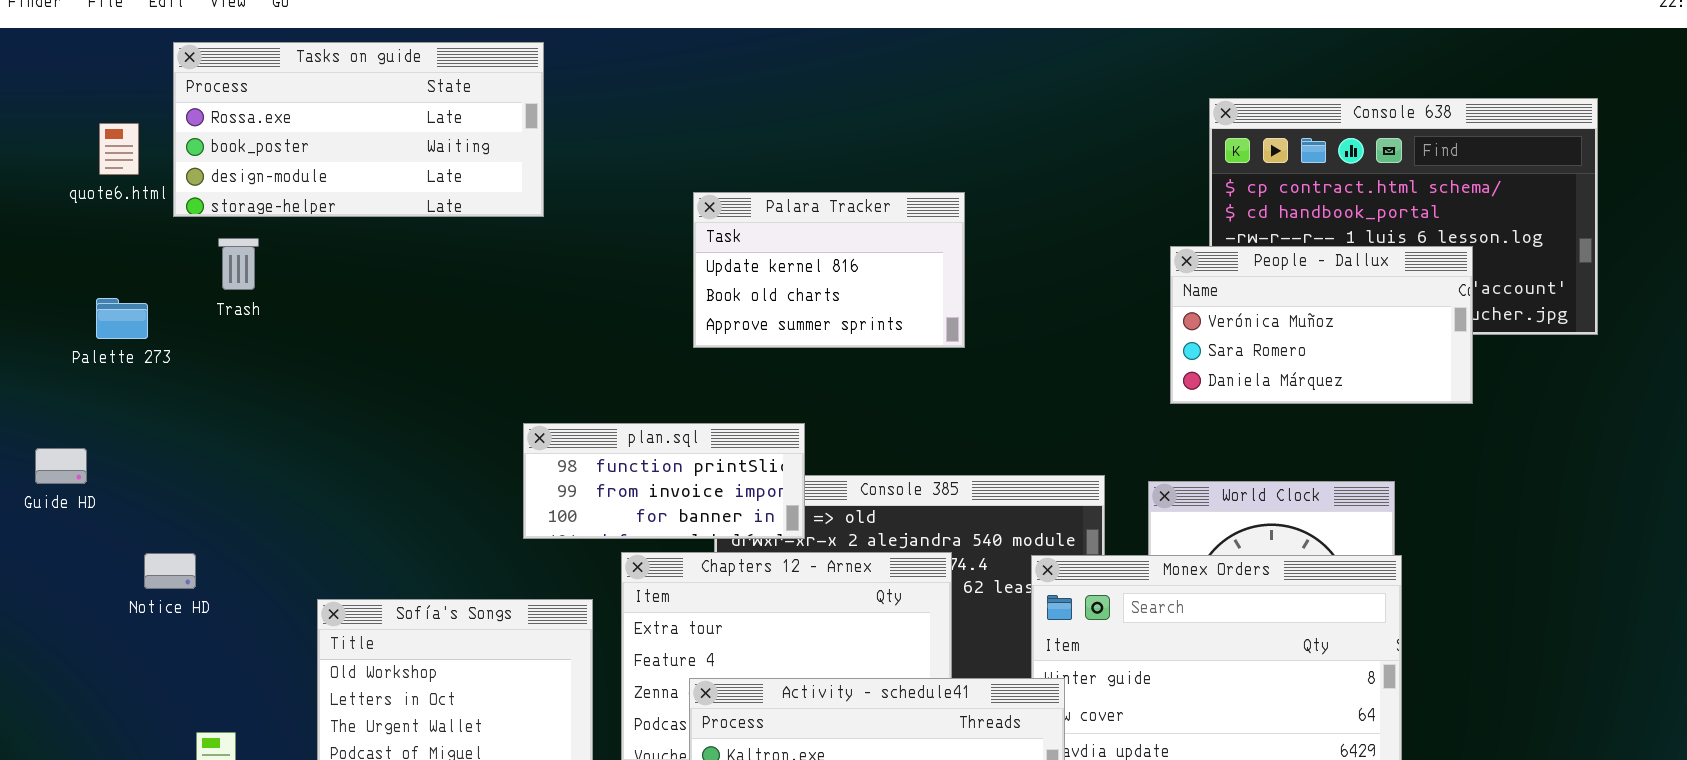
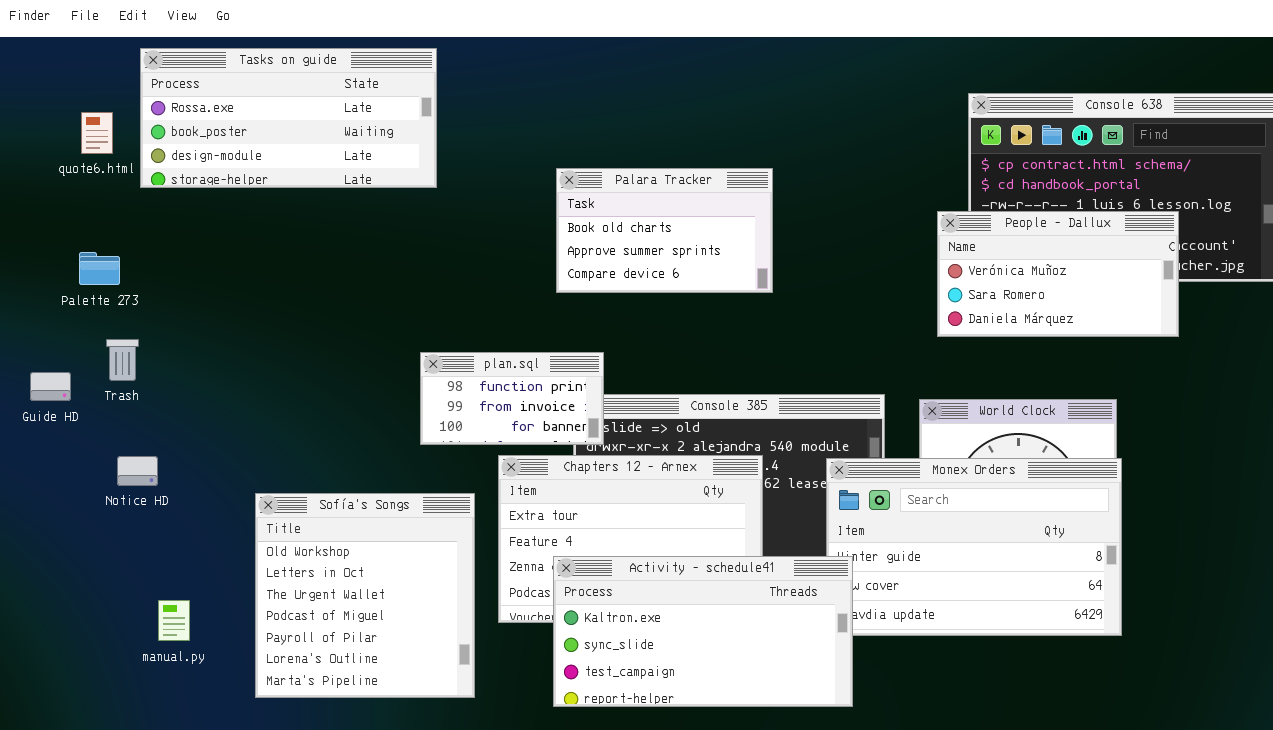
Palara Tracker: [693,192,965,348] -> [556,168,773,293], scrolled down 1 row
Trash: [218,238,259,290] -> [106,339,139,381], moved
plan.sql: [523,423,805,539] -> [420,352,604,445], resized

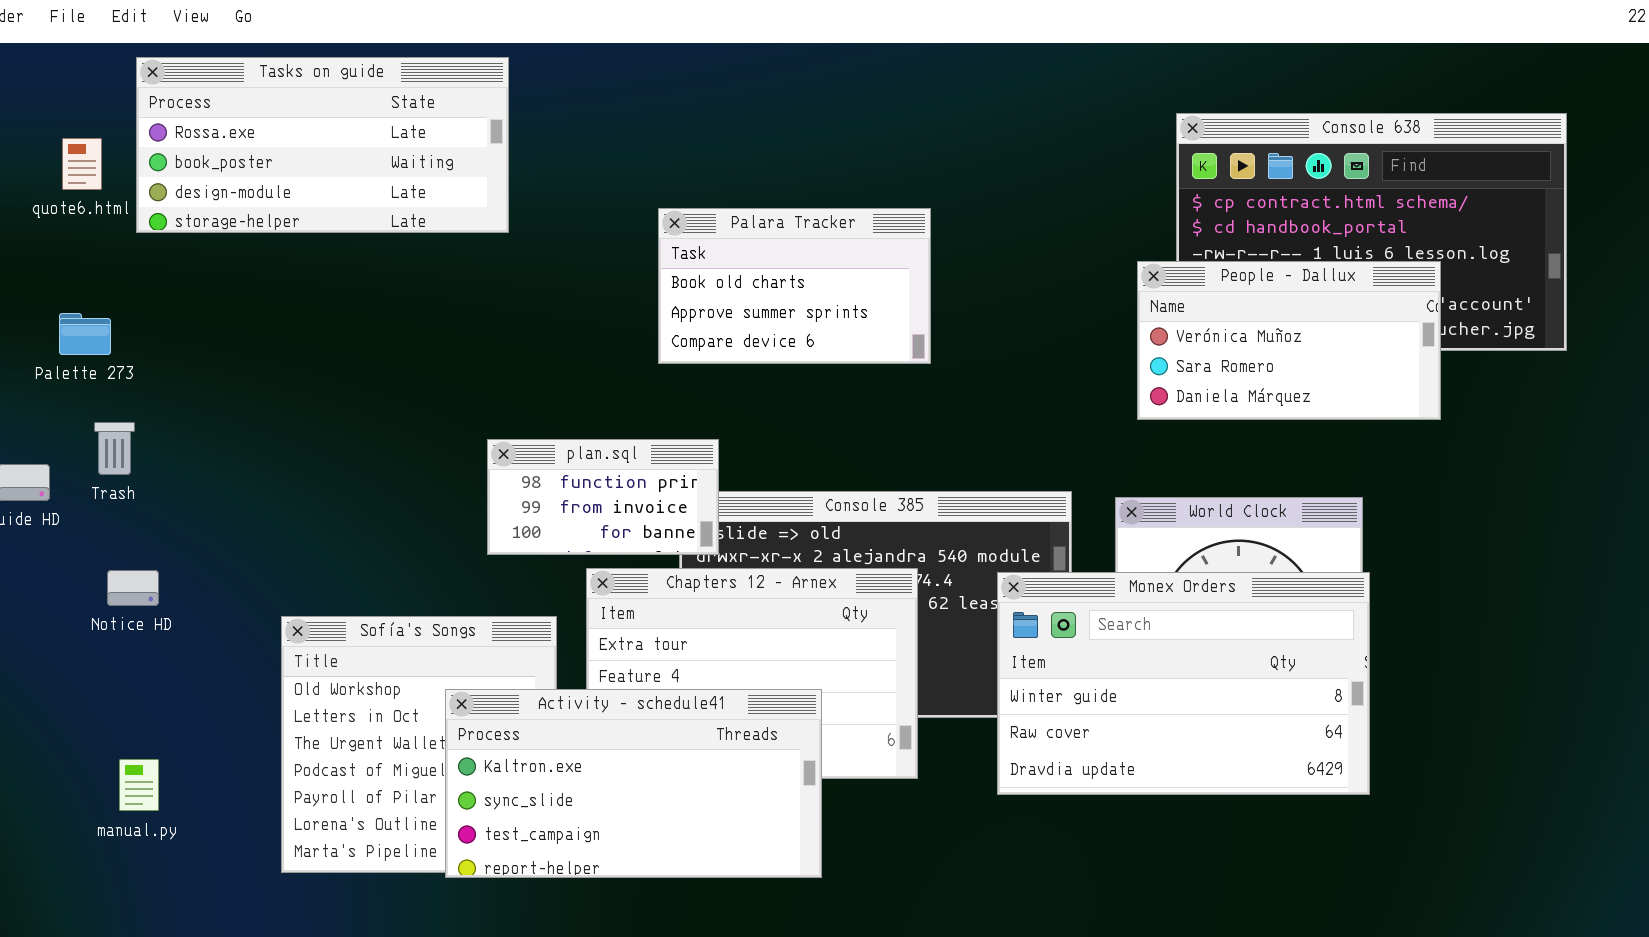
Activity - schedule41: [553,556,853,707] -> [445,689,822,878], moved
manual.py: [158,600,190,641] -> [119,759,159,811], moved

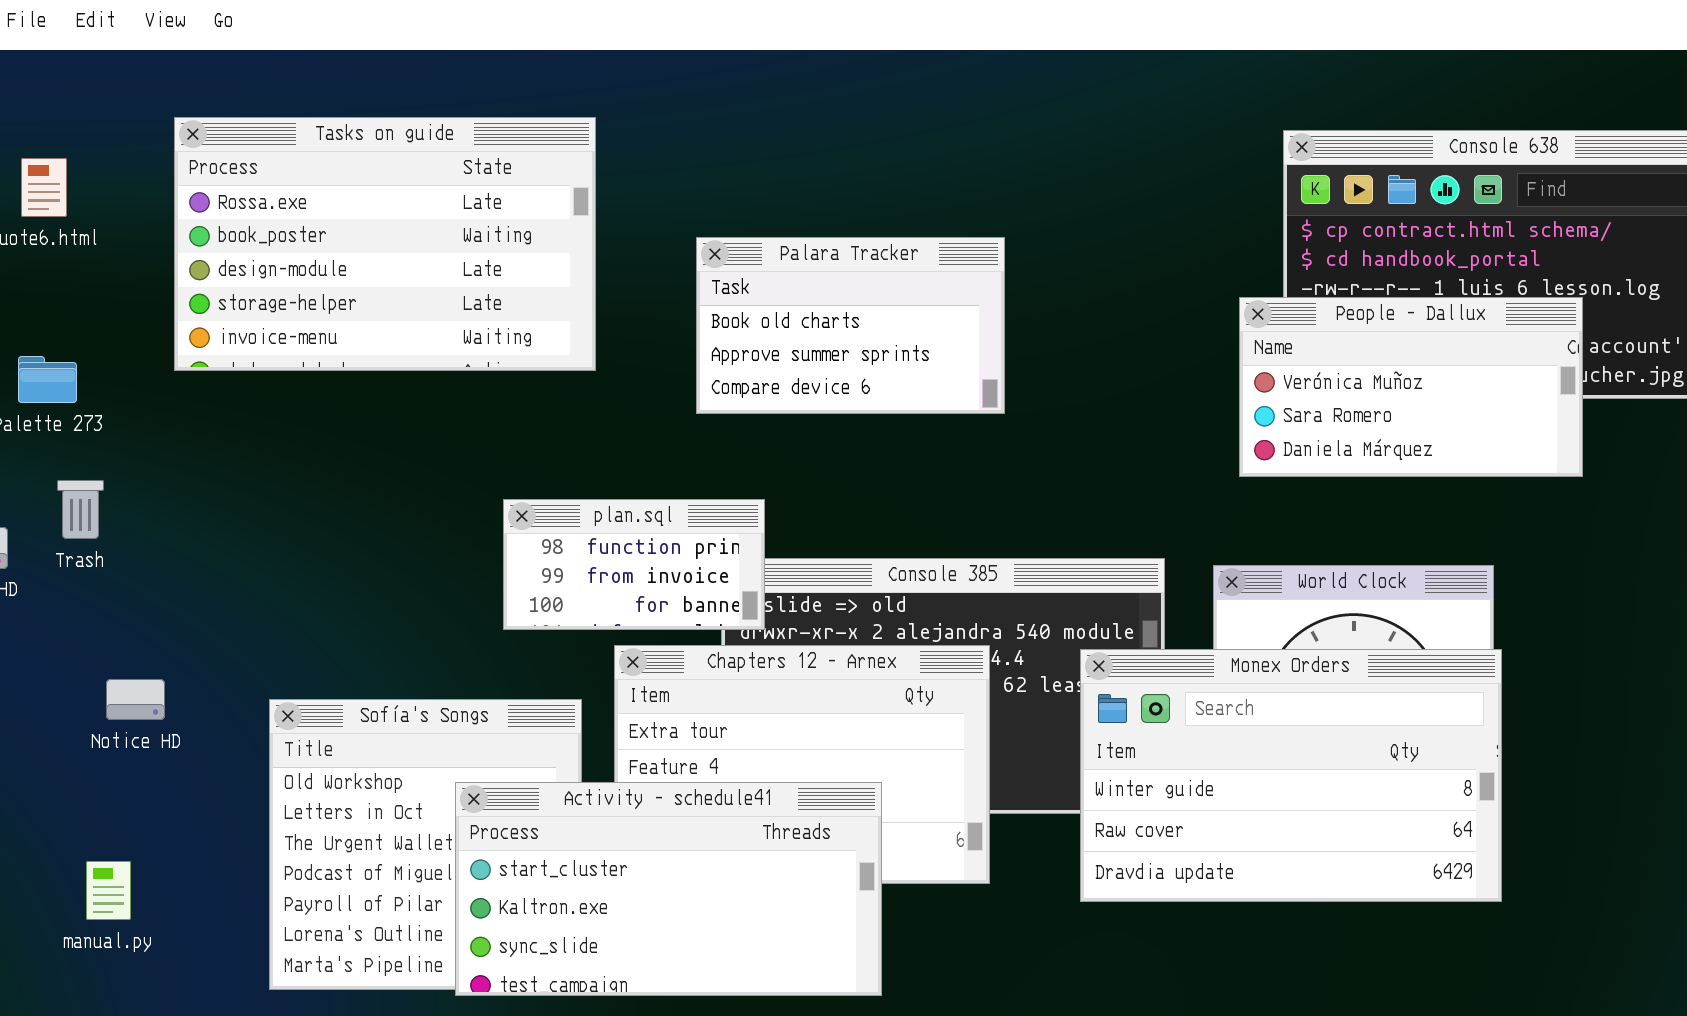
Tasks on guide: [136,57,509,233] -> [174,117,596,371], moved, resized
Notice HD: [107,570,159,606] -> [106,679,165,720], moved
Activity - schedule41: [445,689,822,878] -> [455,782,882,996], scrolled up 1 row

